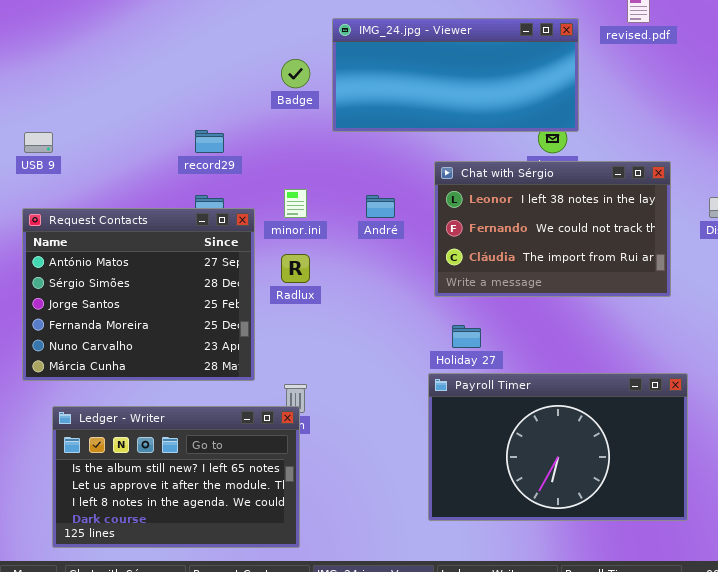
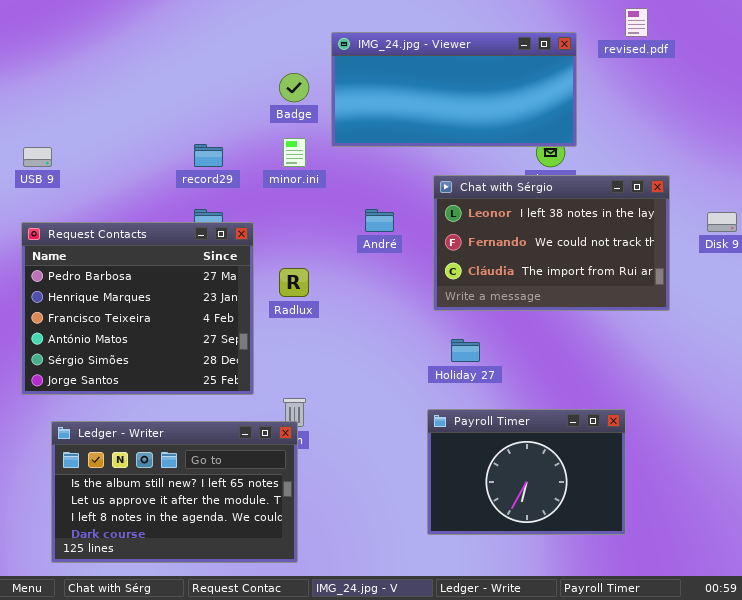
minor.ini: [284,189,307,218] -> [283,138,306,167], moved
Request Contacts: [22,208,255,381] -> [21,222,254,395], scrolled up 3 rows
Payroll Timer: [428,373,688,521] -> [427,409,626,535], resized

